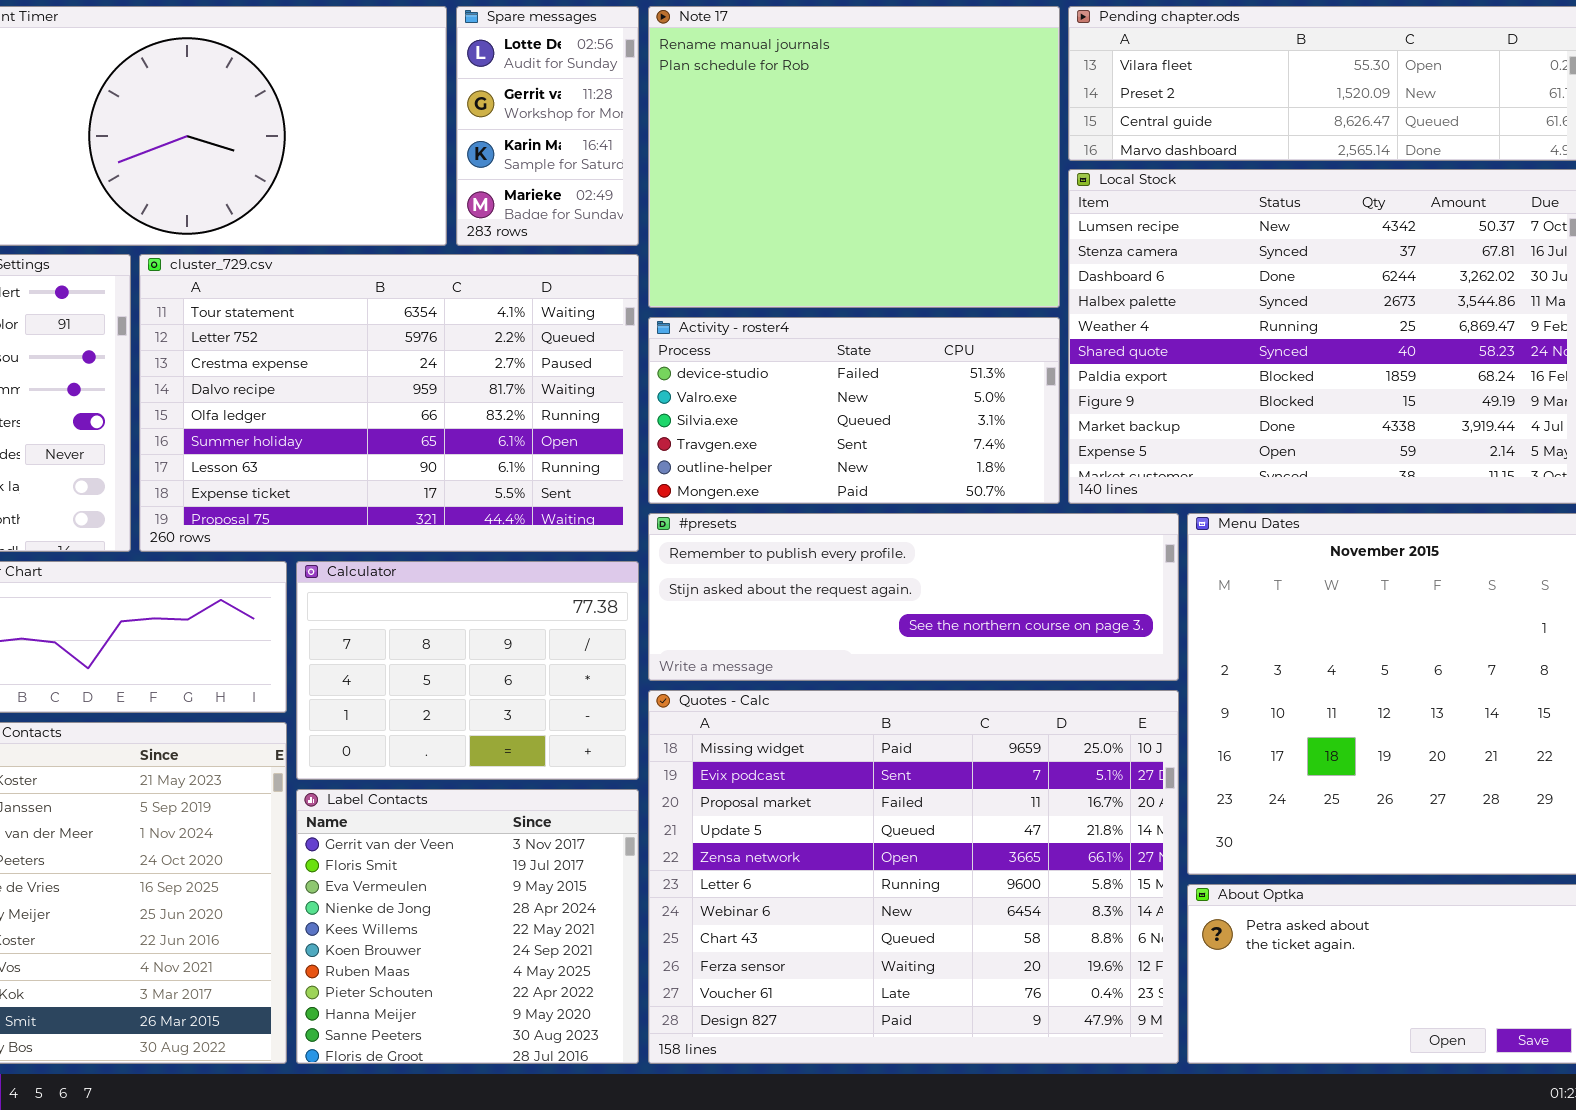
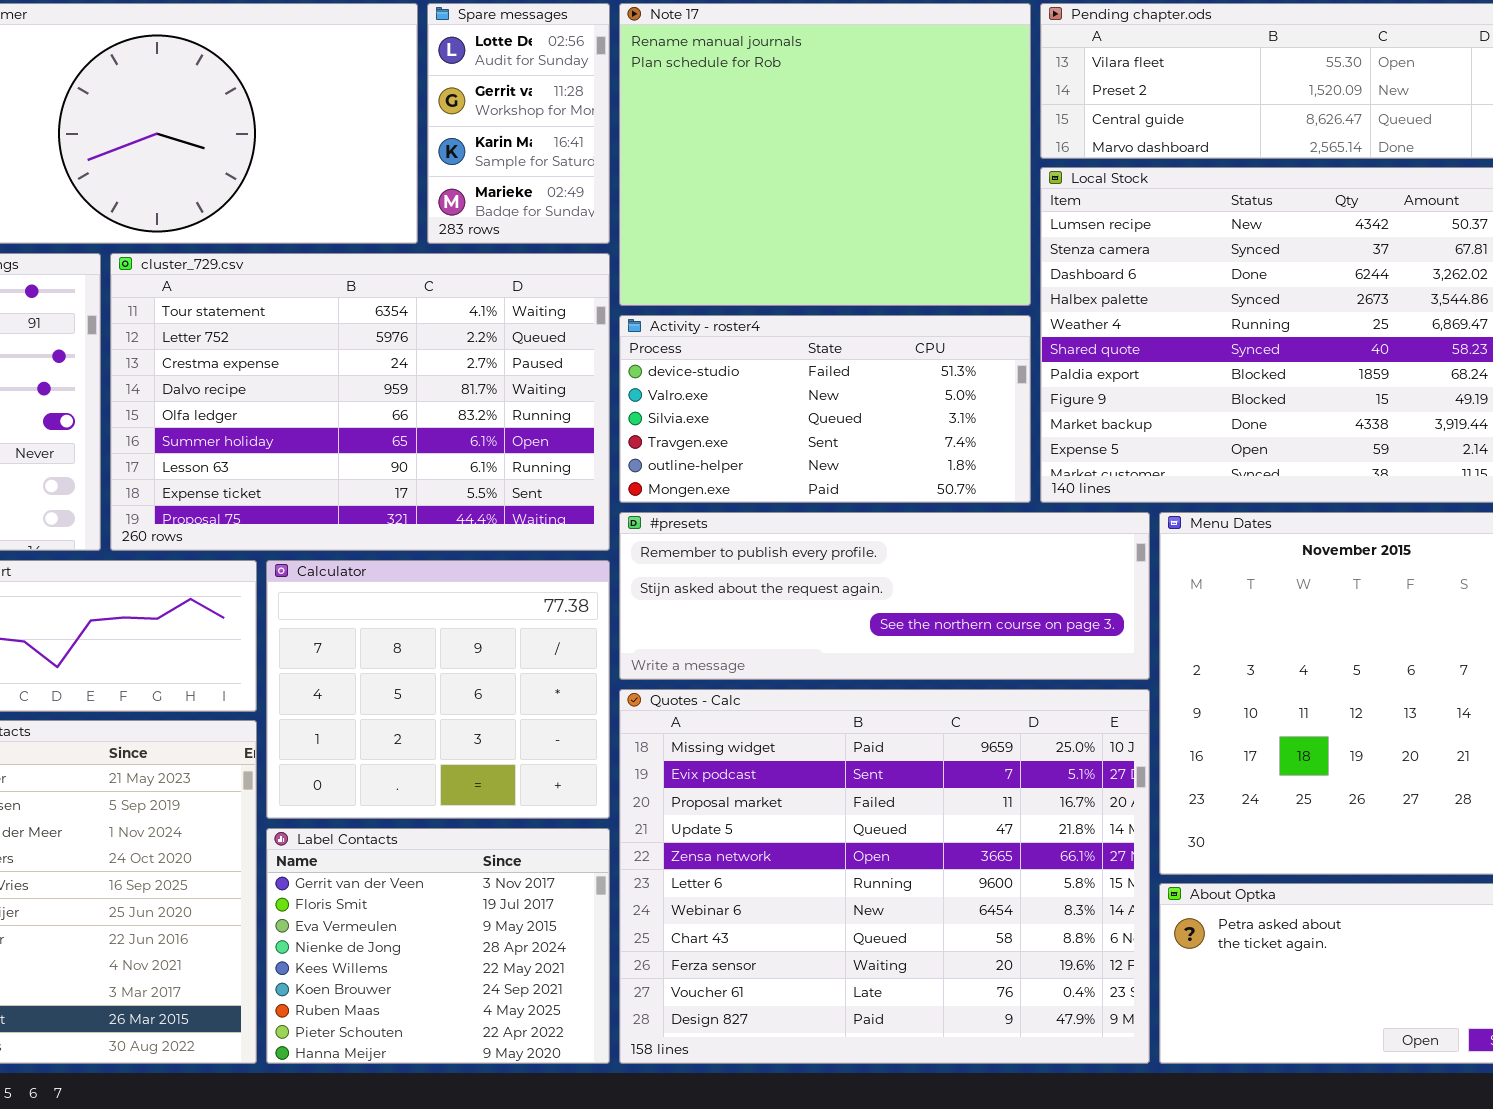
Calculator: [296,561,639,780] -> [266,560,610,819], resized
Label Contacts: [296,789,639,1064] -> [266,828,610,1064], resized

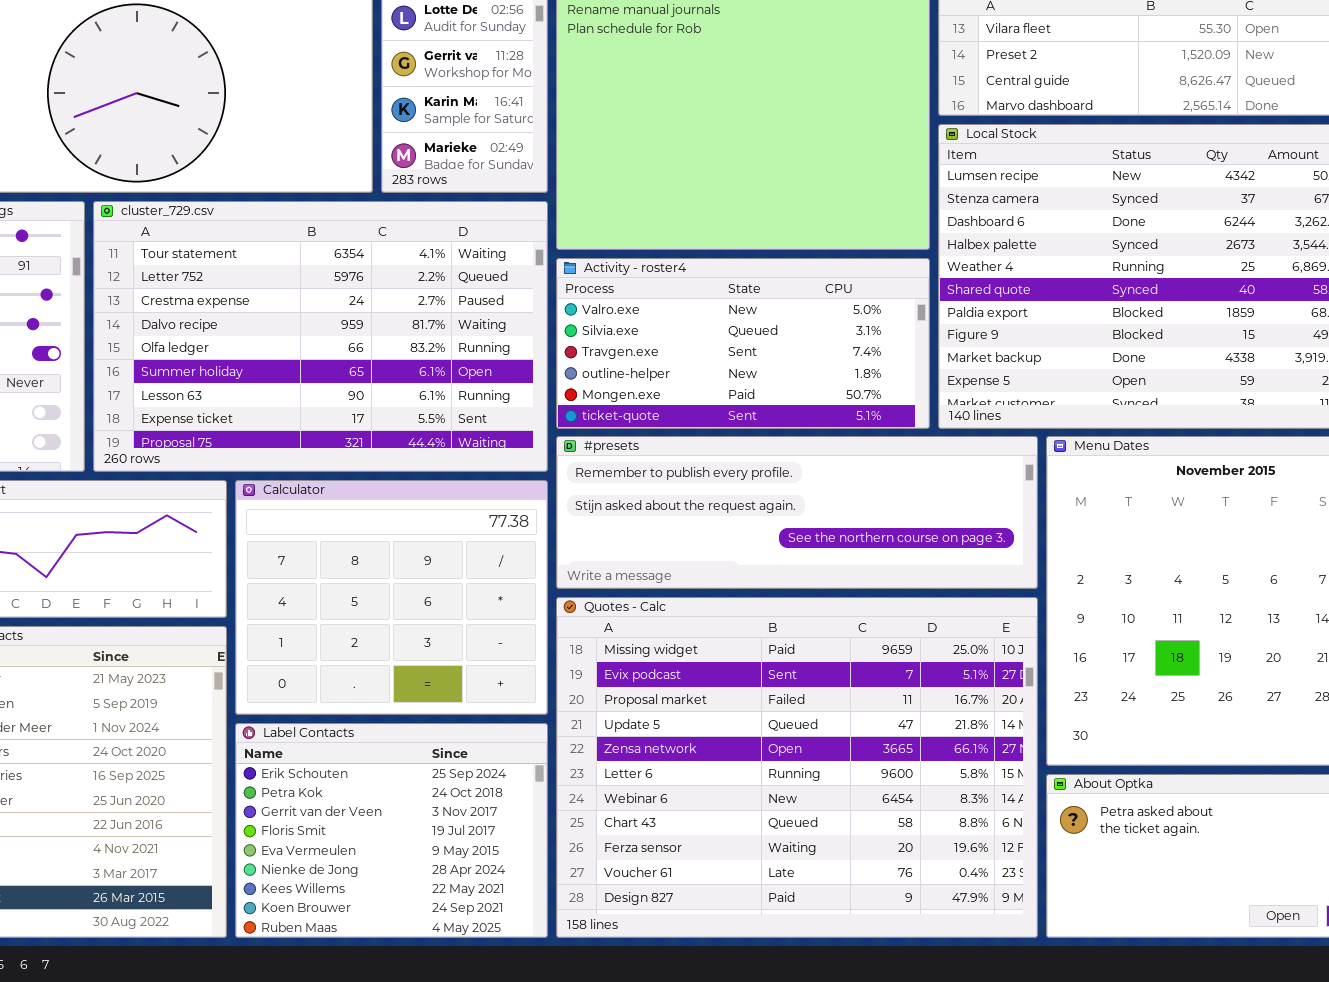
Activity - roster4: [619,315,1031,503] -> [556,258,930,429], scrolled down 1 row
Label Contacts: [266,828,610,1064] -> [235,723,548,938], scrolled up 2 rows

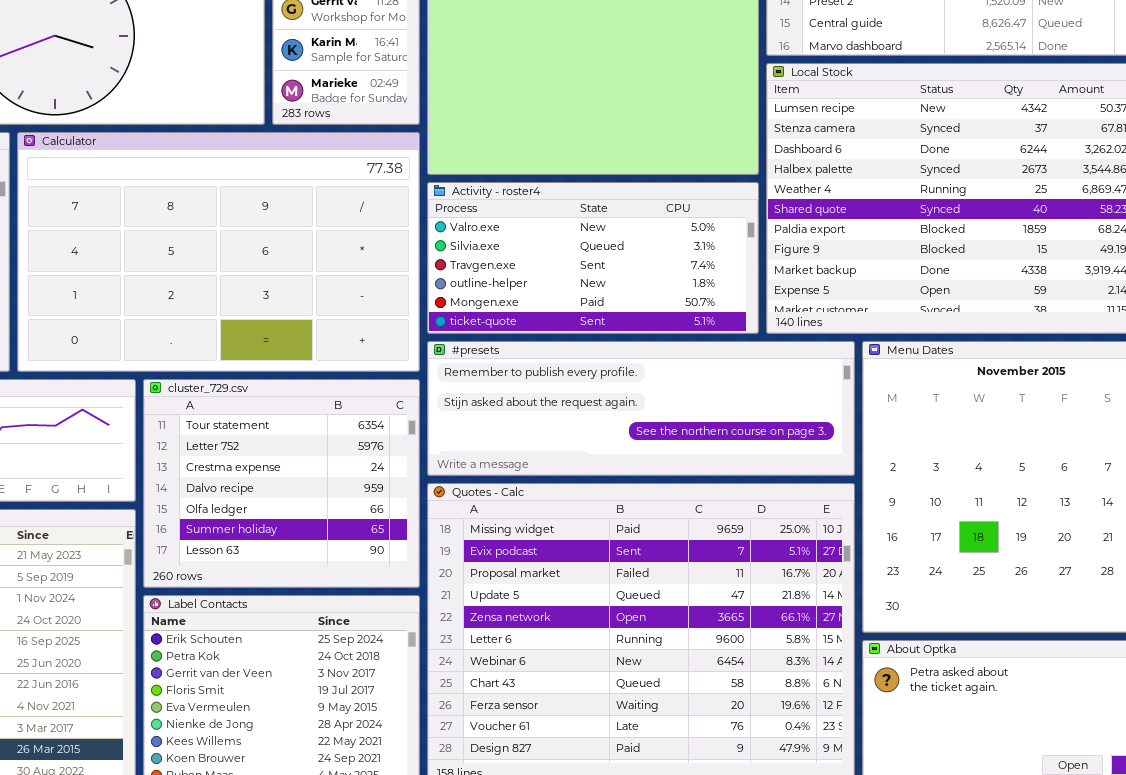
cluster_729.csv: [93,201,548,472] -> [143,379,420,588], moved, resized
Calculator: [235,480,548,715] -> [17,132,420,372], moved, resized

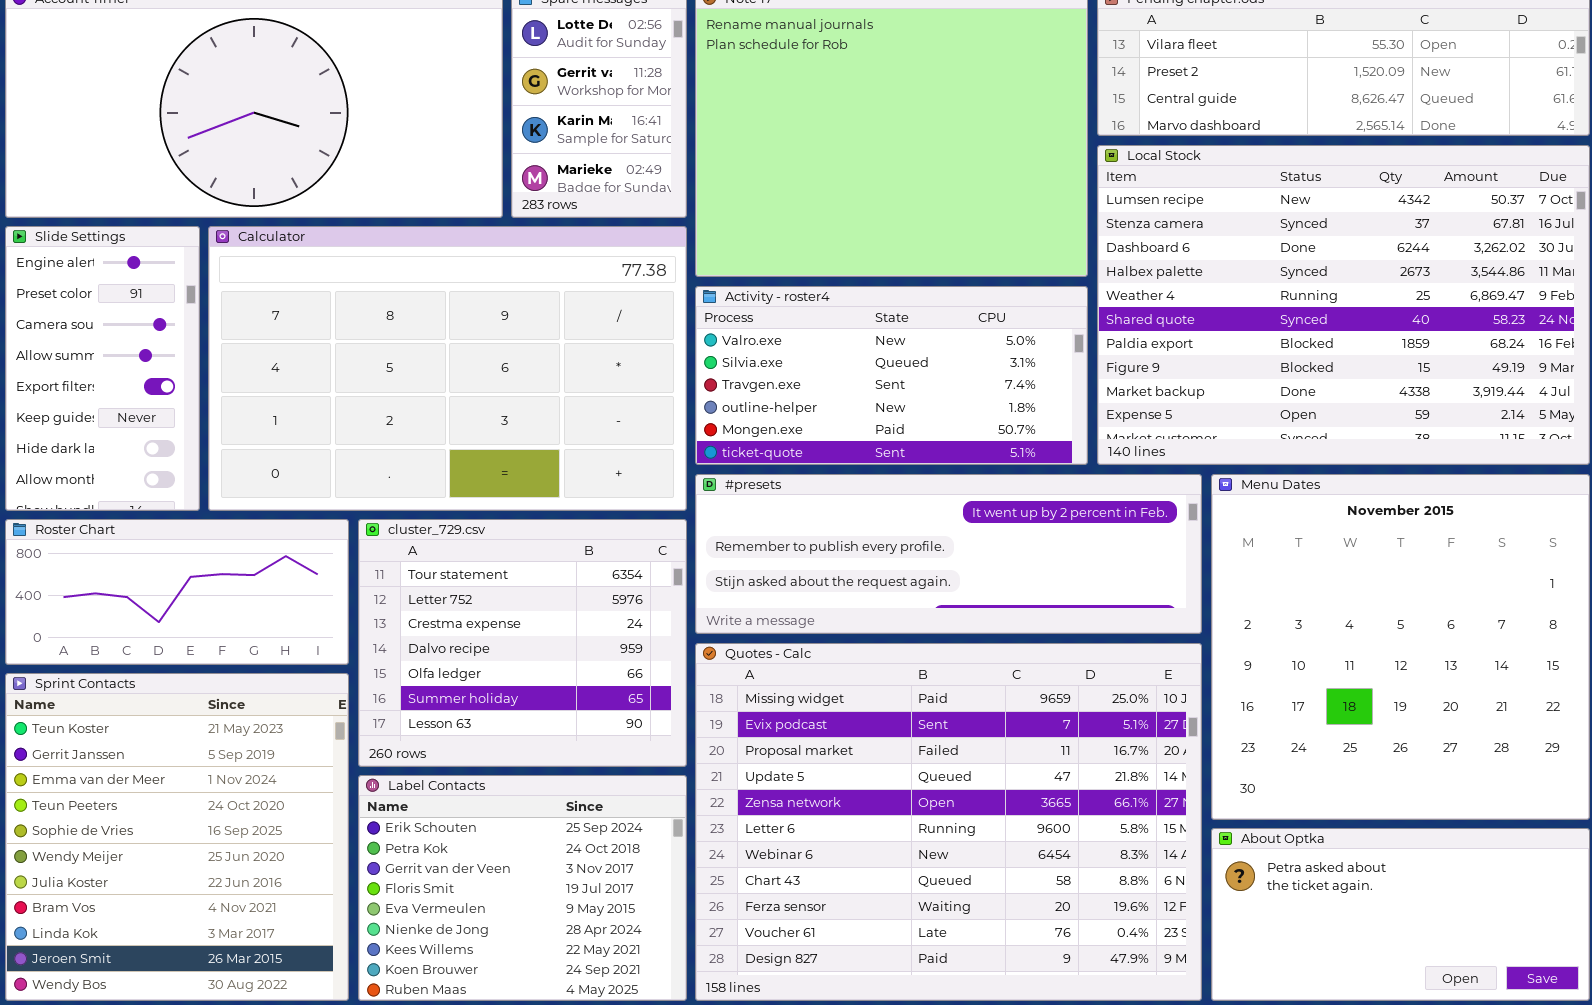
#presets: [427,341,855,476] -> [695,474,1202,634], scrolled up 1 row

